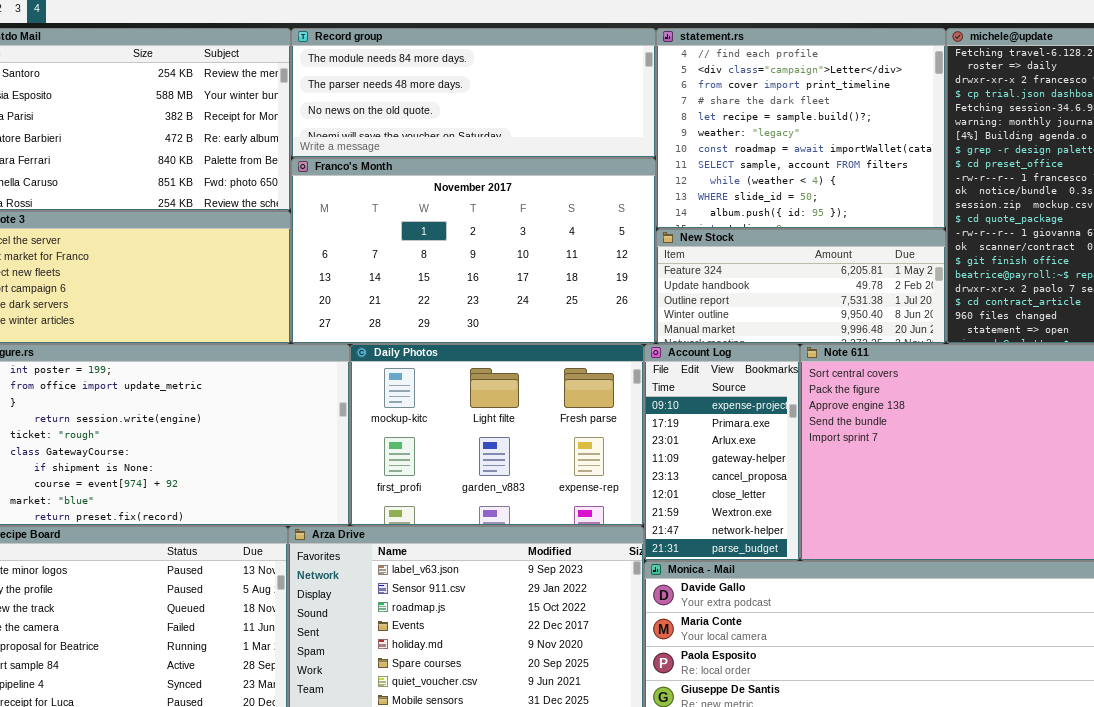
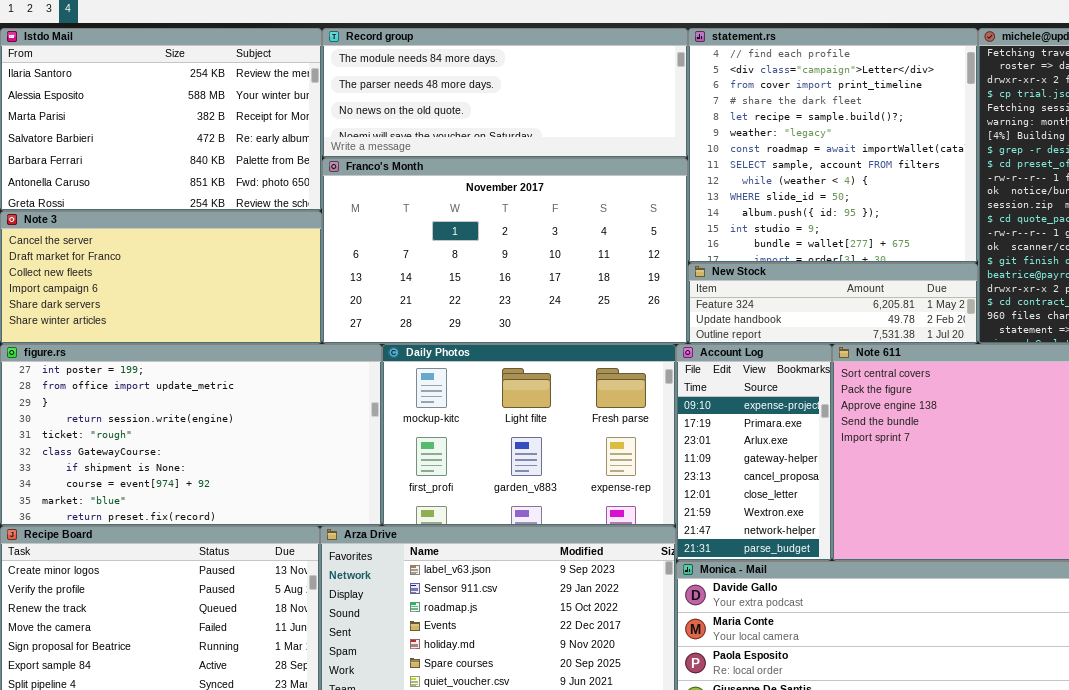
statement.rs: [656,28,946,229] -> [688,28,978,263], resized
New Stock: [656,229,946,344] -> [688,263,978,344], resized

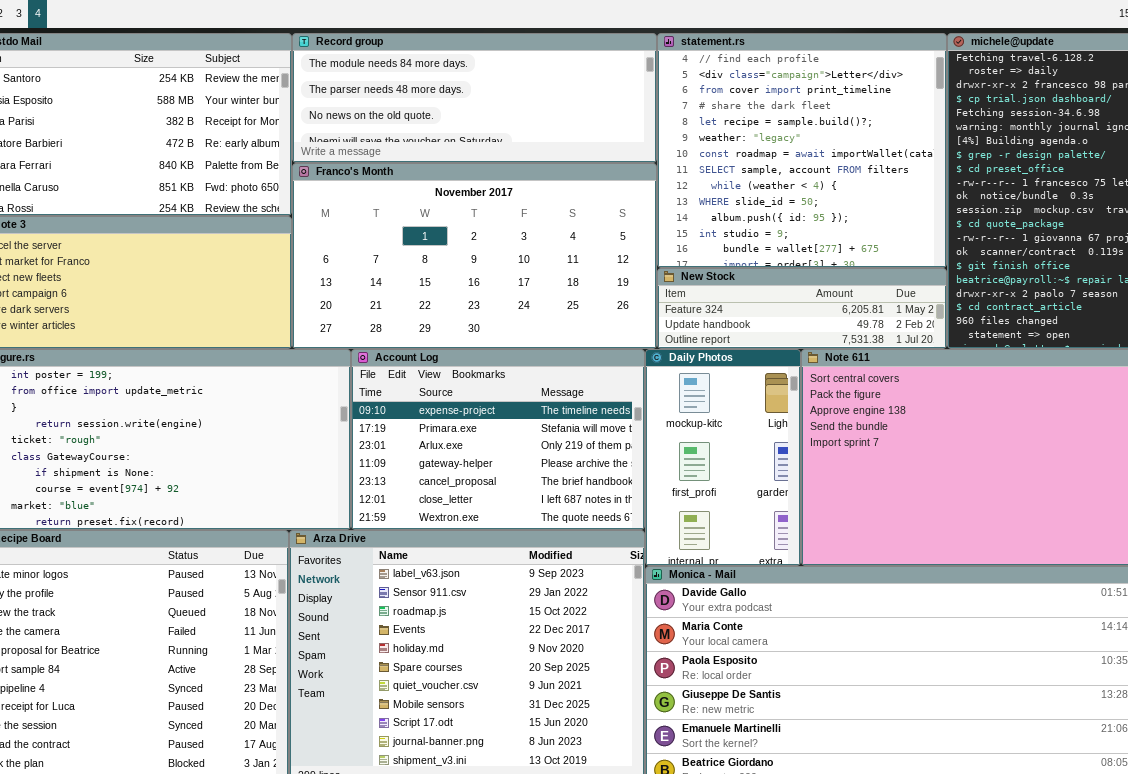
Daily Photos: [382,344,676,526] -> [645,349,801,566], moved, resized
Account Log: [676,344,832,561] -> [351,349,645,530], moved, resized

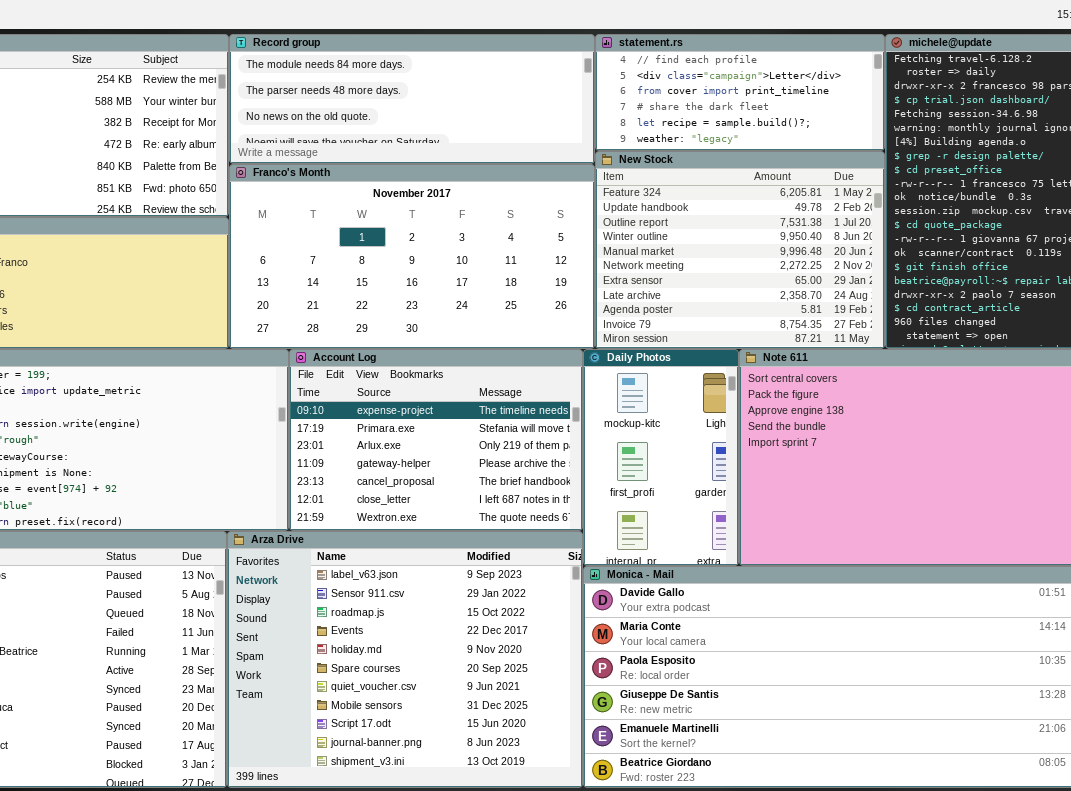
statement.rs: [657,33,947,268] -> [595,34,885,151], resized
New Stock: [657,268,947,349] -> [595,151,885,349], resized

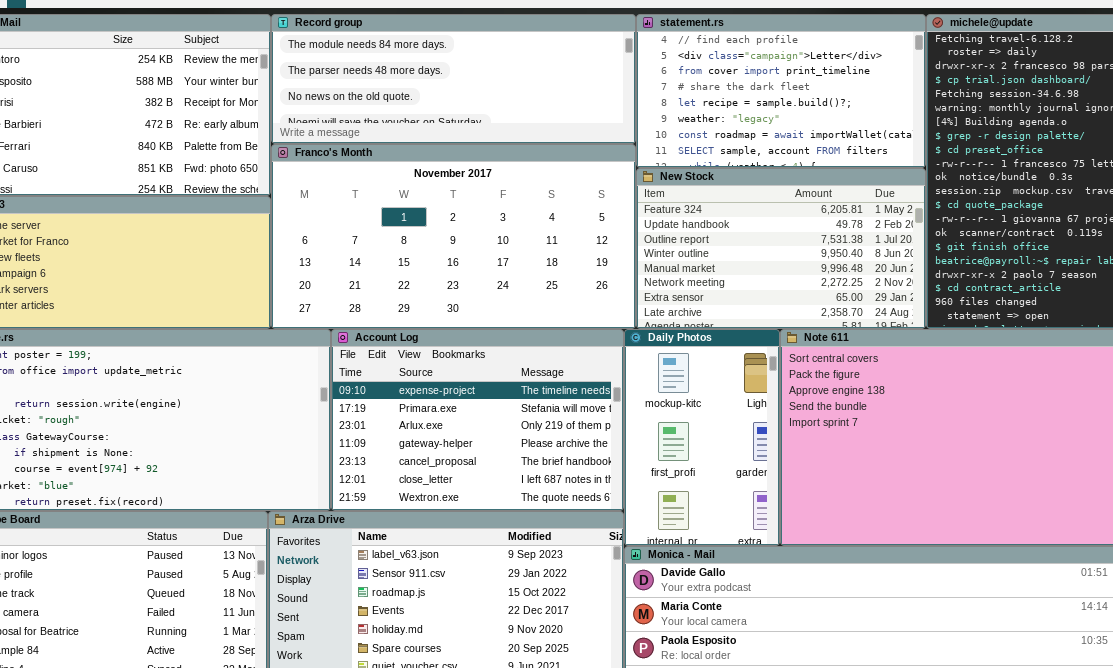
statement.rs: [595,34,885,151] -> [636,14,926,168], resized
New Stock: [595,151,885,349] -> [636,168,926,329], resized

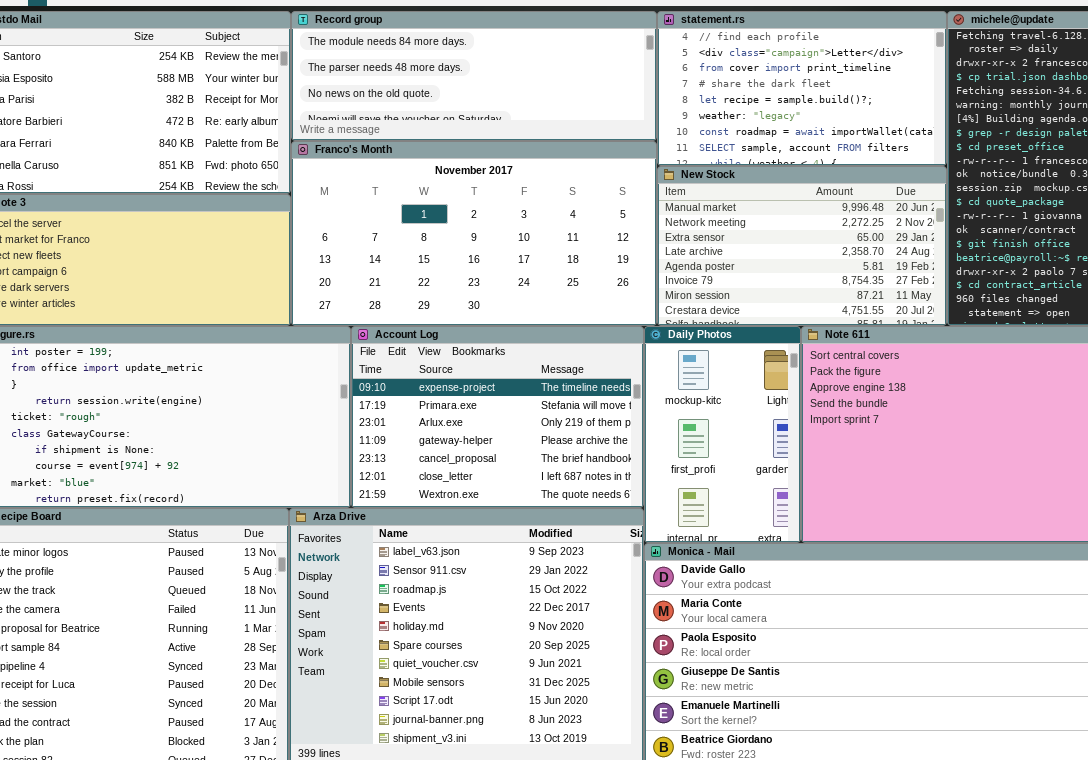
New Stock: [636,168,926,329] -> [657,166,947,326], scrolled down 4 rows

